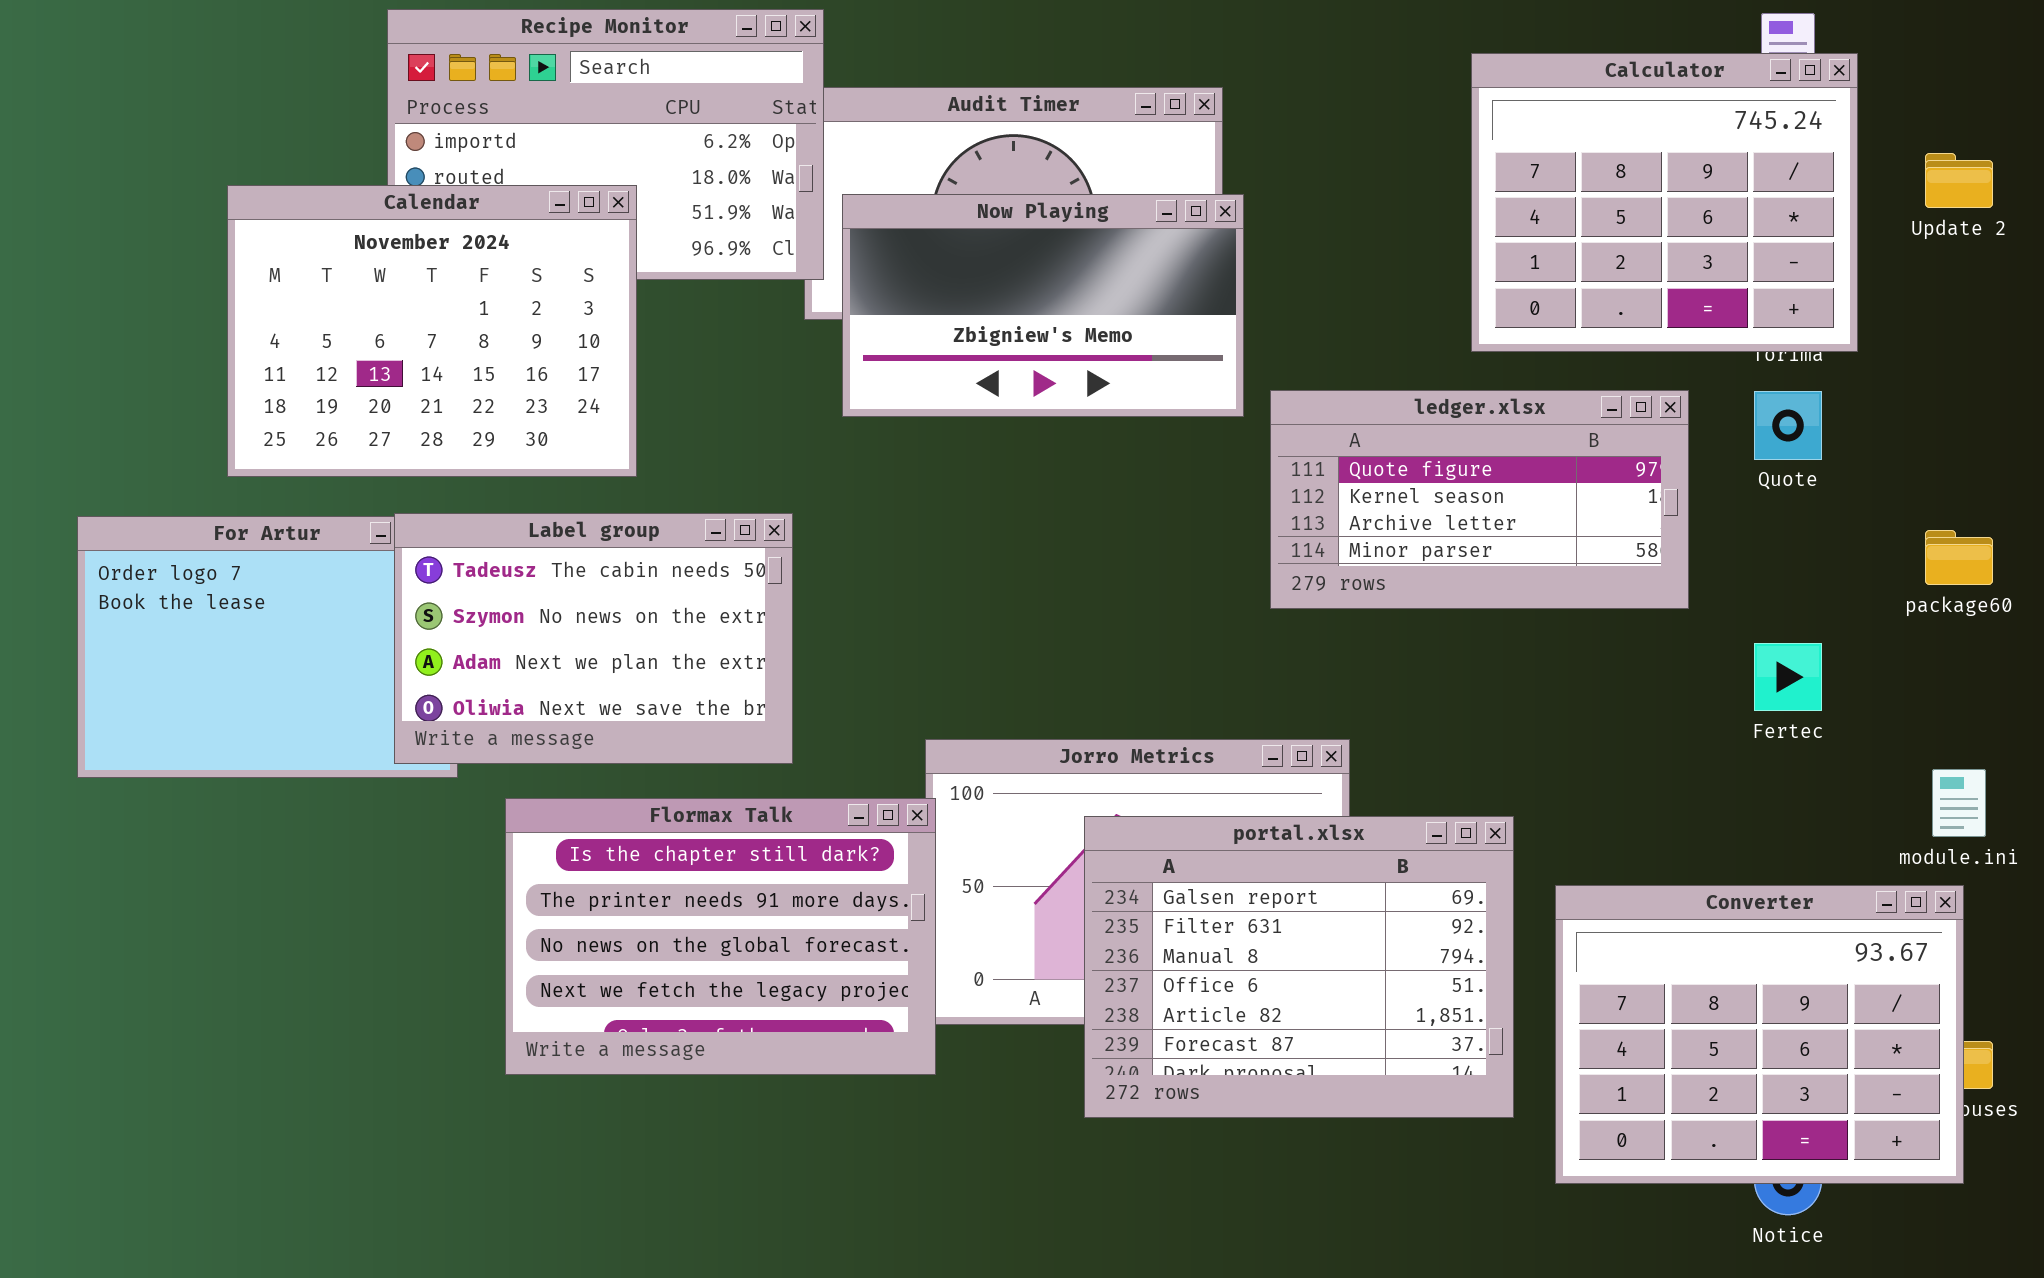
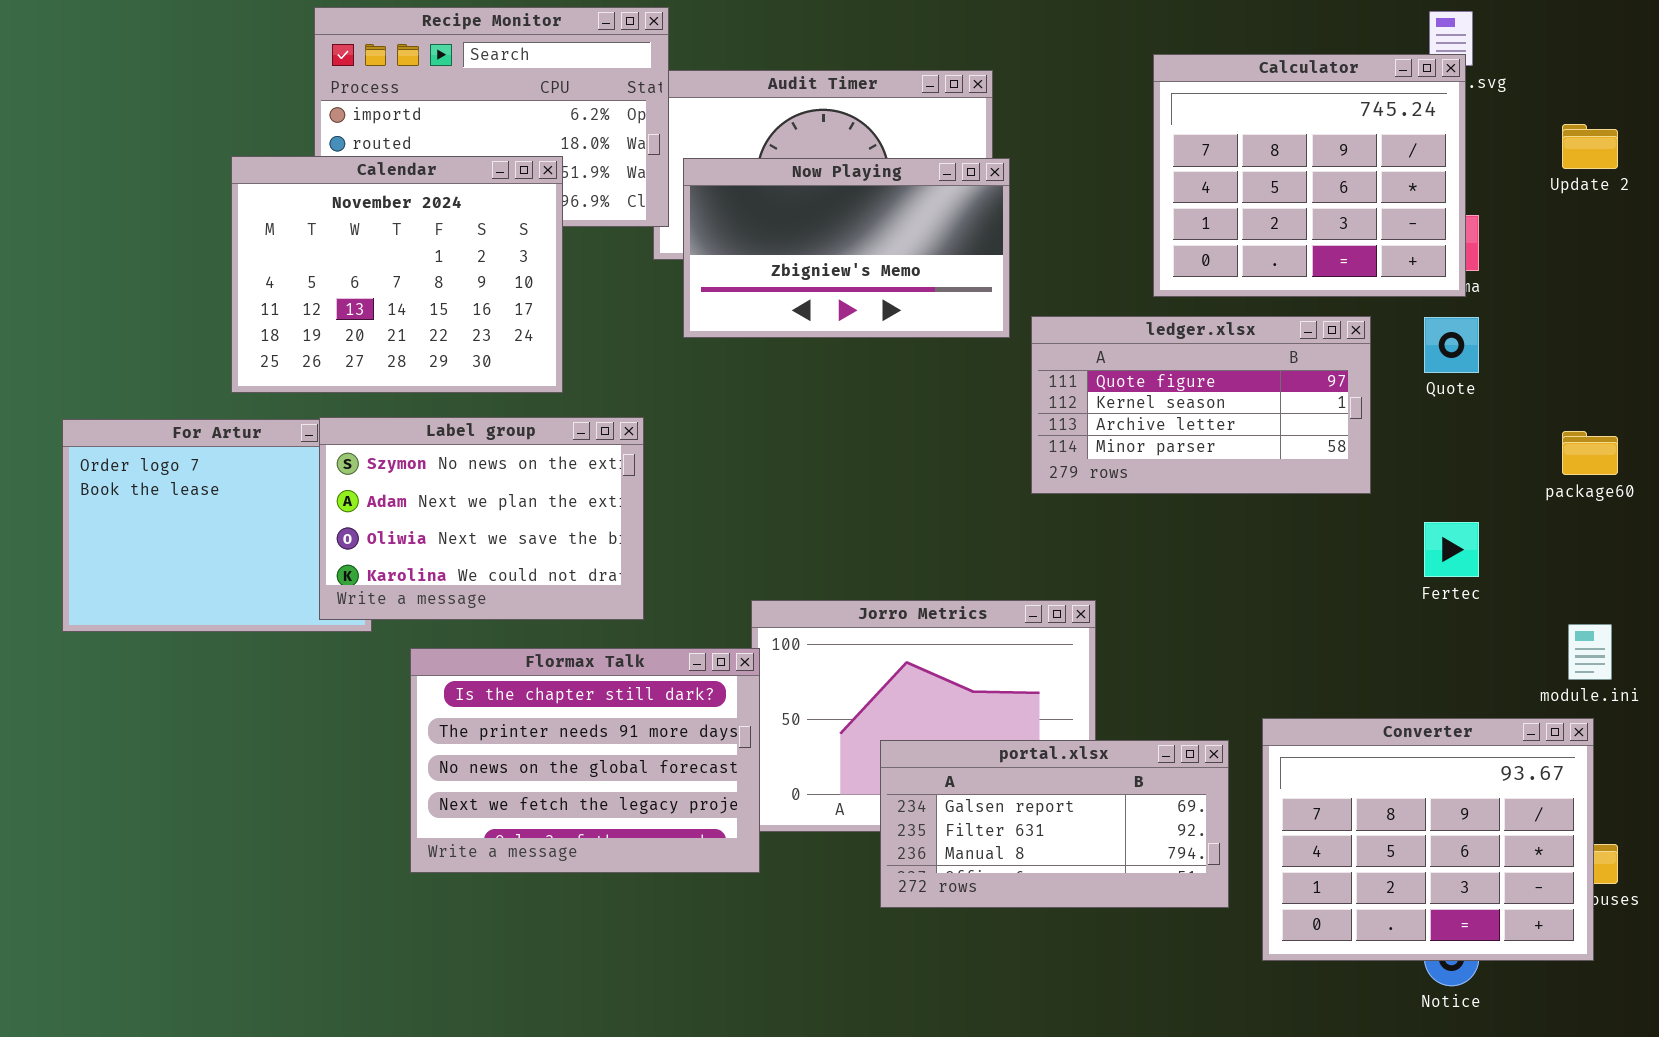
Calculator: [1471,53,1858,352] -> [1153,54,1466,297], moved
Calendar: [227,185,637,477] -> [231,156,563,393], moved
Label group: [394,513,793,764] -> [319,417,644,620], scrolled down 1 row
portal.xlsx: [1084,816,1514,1118] -> [880,740,1229,908], resized

